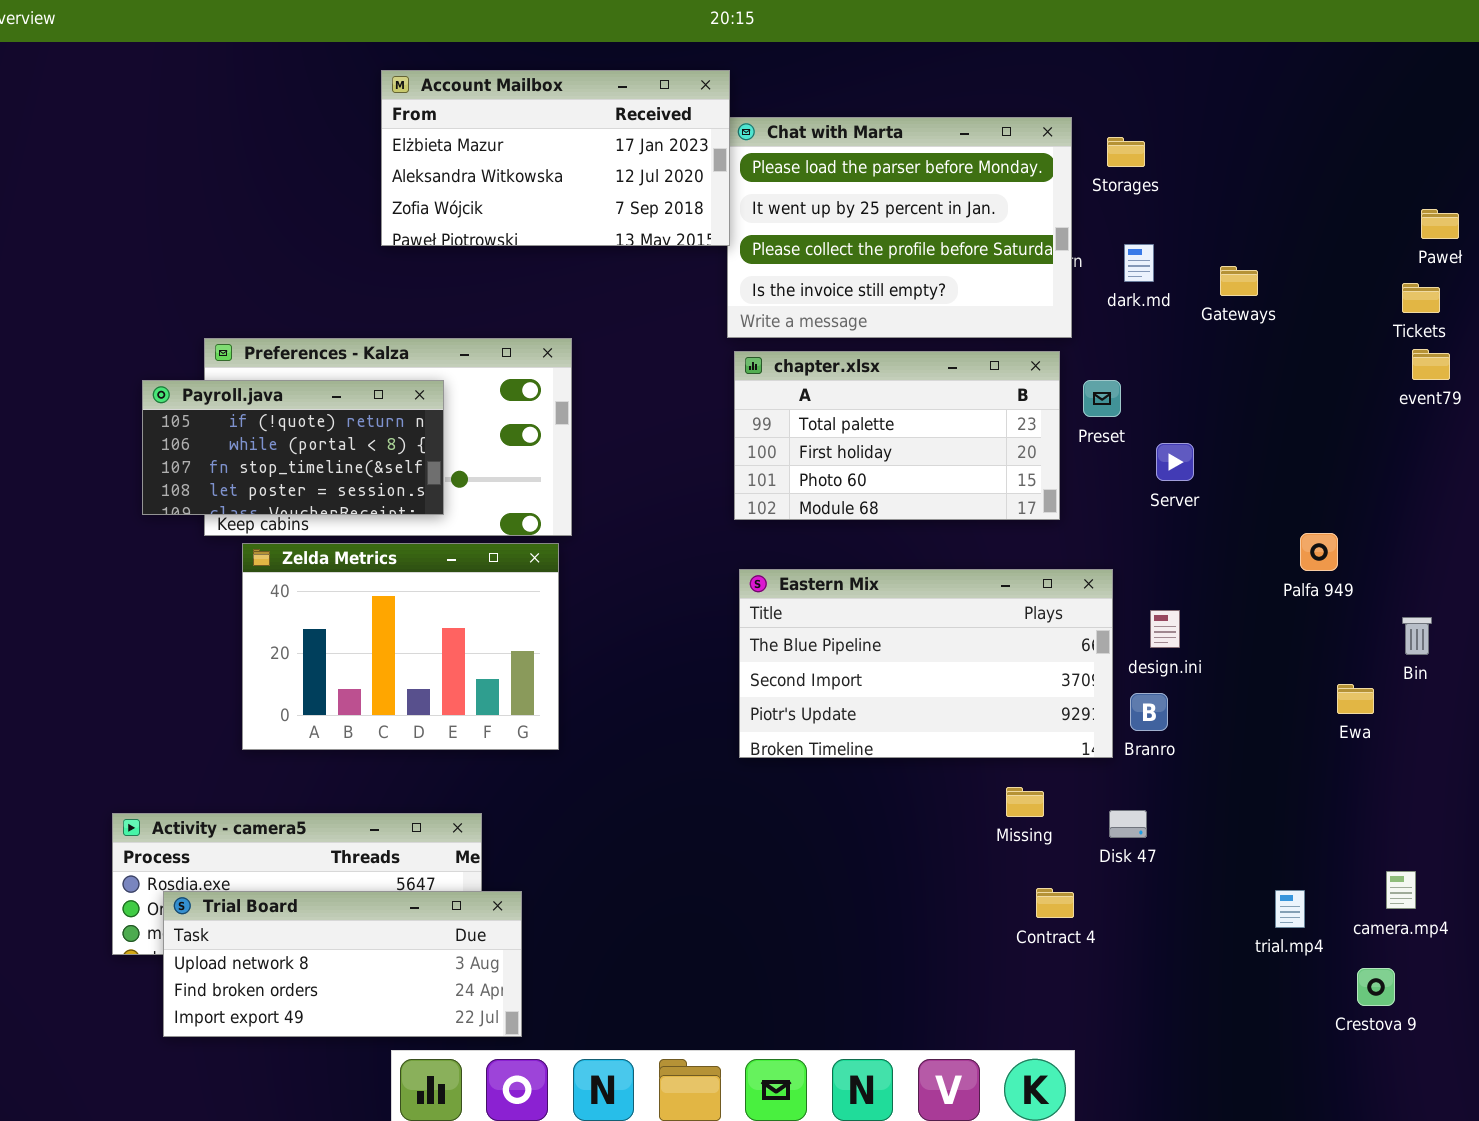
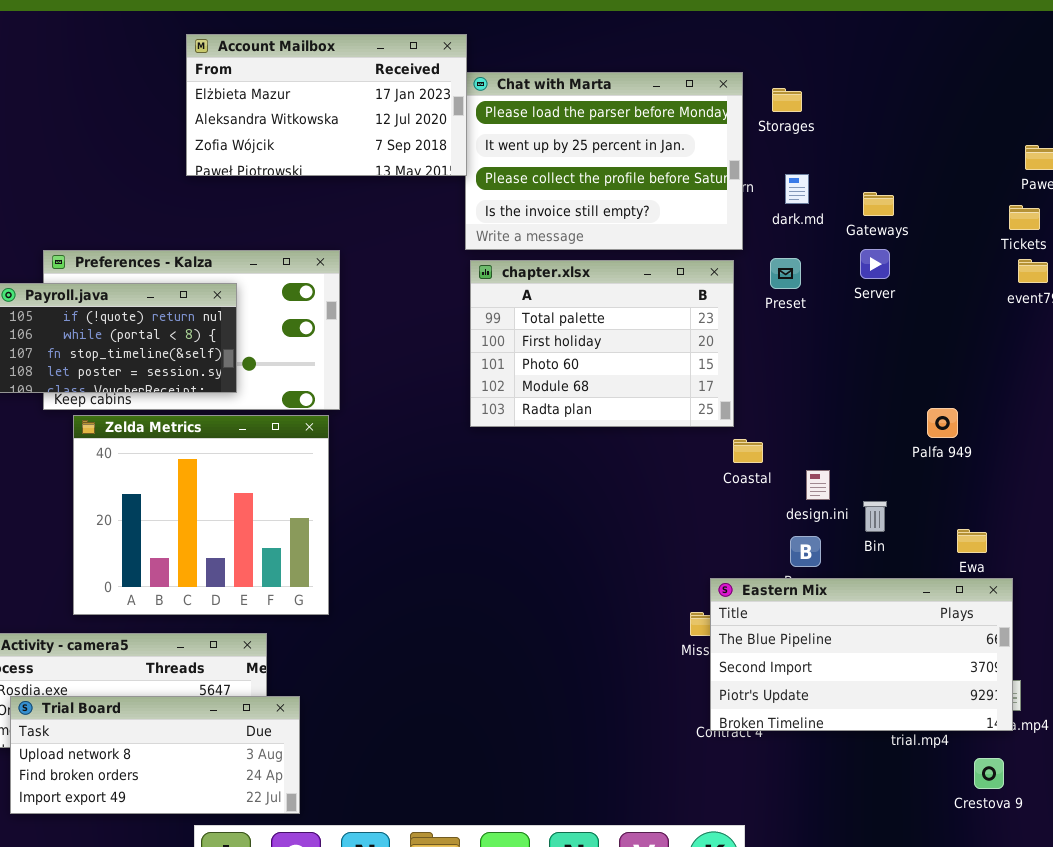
chapter.xlsx: [734,351,1060,520] -> [470,260,734,427], resized
Preset: [1083,380,1121,417] -> [770,258,801,289], moved
Server: [1156,443,1194,481] -> [860,249,890,279], moved
Zelda Metrics: [242,543,559,750] -> [73,415,329,615], resized
Eastern Mix: [739,569,1113,758] -> [710,578,1013,731], moved
Bin: [1402,617,1432,655] -> [863,501,887,532], moved

